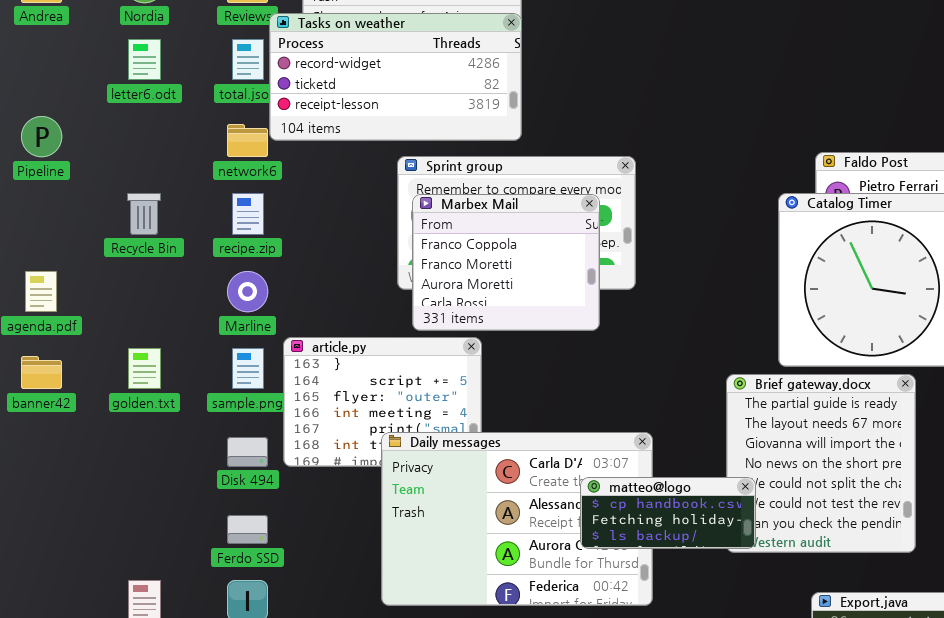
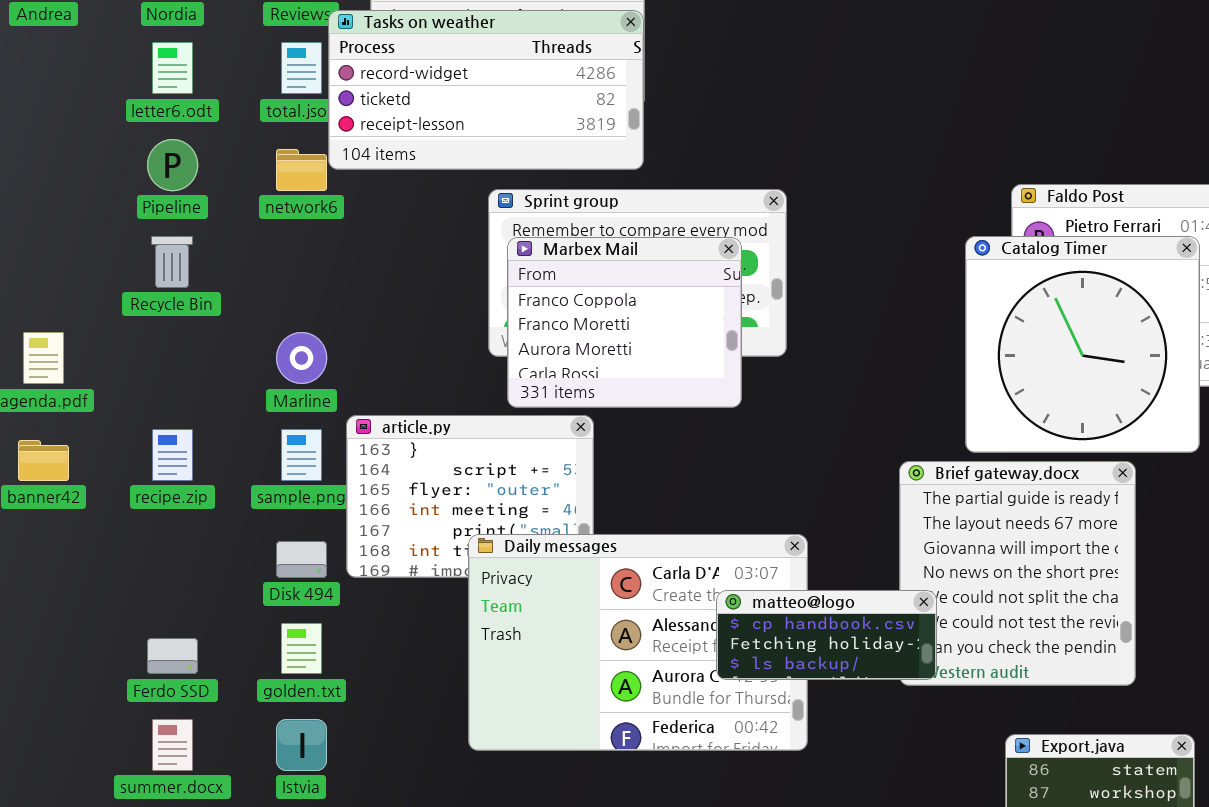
Pipeline: [21,116,62,157] -> [147,139,198,191], moved
recipe.zip: [232,193,264,235] -> [152,429,193,481], moved
golden.txt: [128,348,161,389] -> [281,623,322,674], moved
Ferdo SSD: [227,515,268,544] -> [147,638,198,674], moved

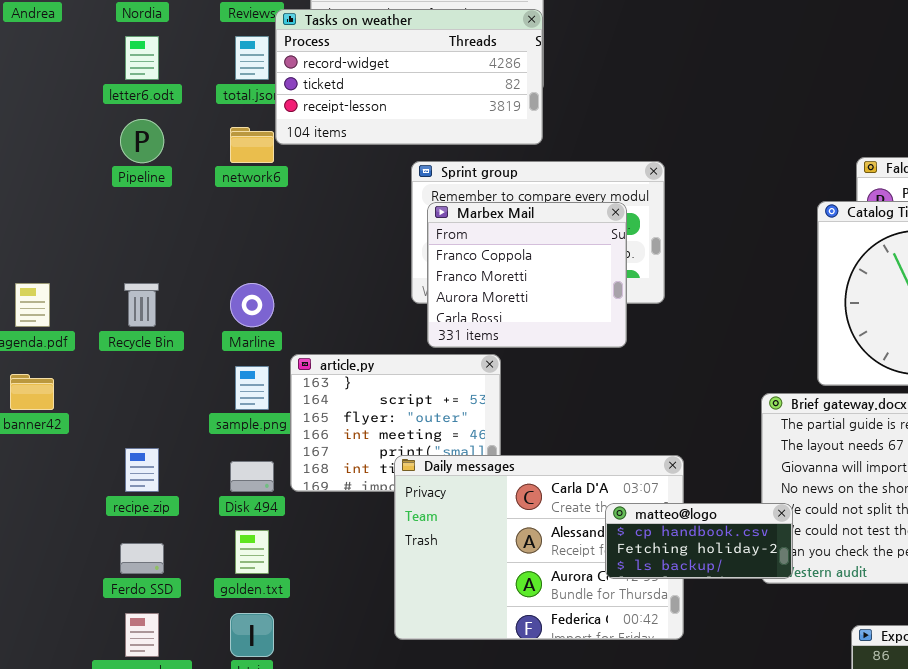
Recycle Bin: [151,236,193,288] -> [124,283,159,327], moved
recipe.zip: [152,429,193,481] -> [125,448,159,492], moved

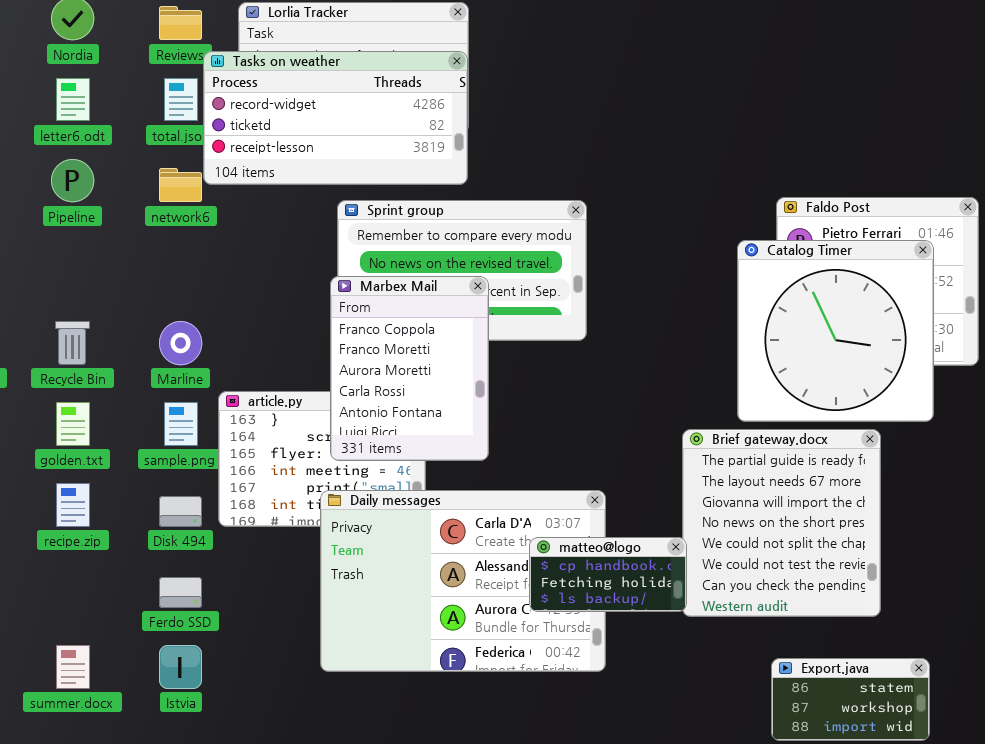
Marbex Mail: [427,202,627,348] -> [330,276,489,461], moved, resized
matteo@logo: [605,503,793,579] -> [529,537,687,612], resized
golden.txt: [235,530,269,574] -> [56,402,90,446], moved
Ferdo SSD: [120,543,164,574] -> [159,577,202,608], moved

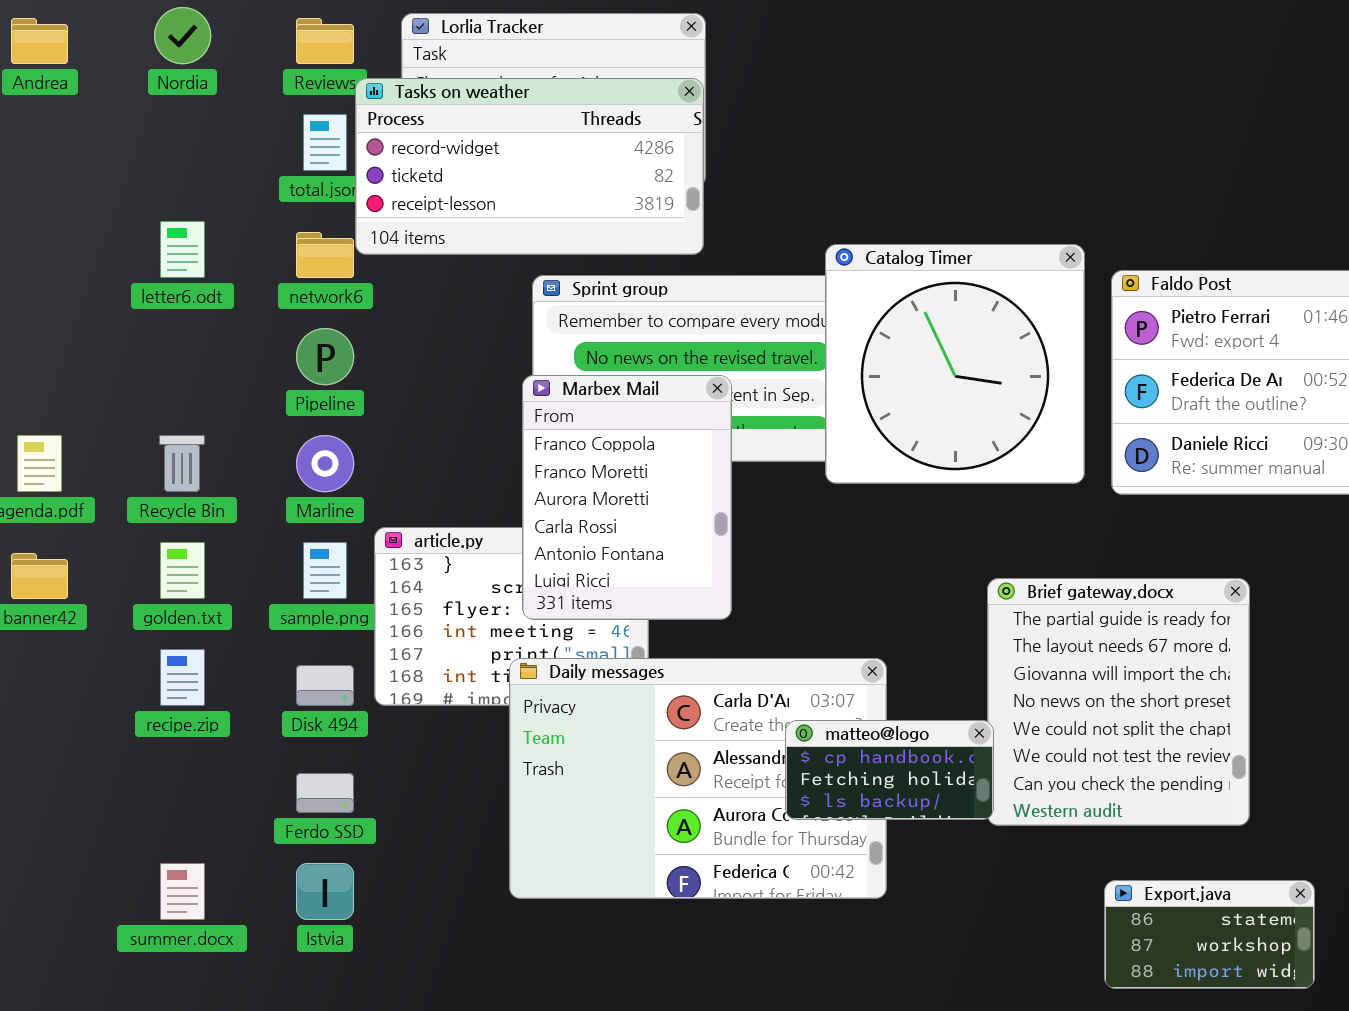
letter6.odt: [56,78,90,121] -> [160,221,205,278], moved
Pipeline: [51,159,94,202] -> [296,328,354,385], moved
Catalog Timer: [737,240,934,422] -> [825,244,1085,484], moved

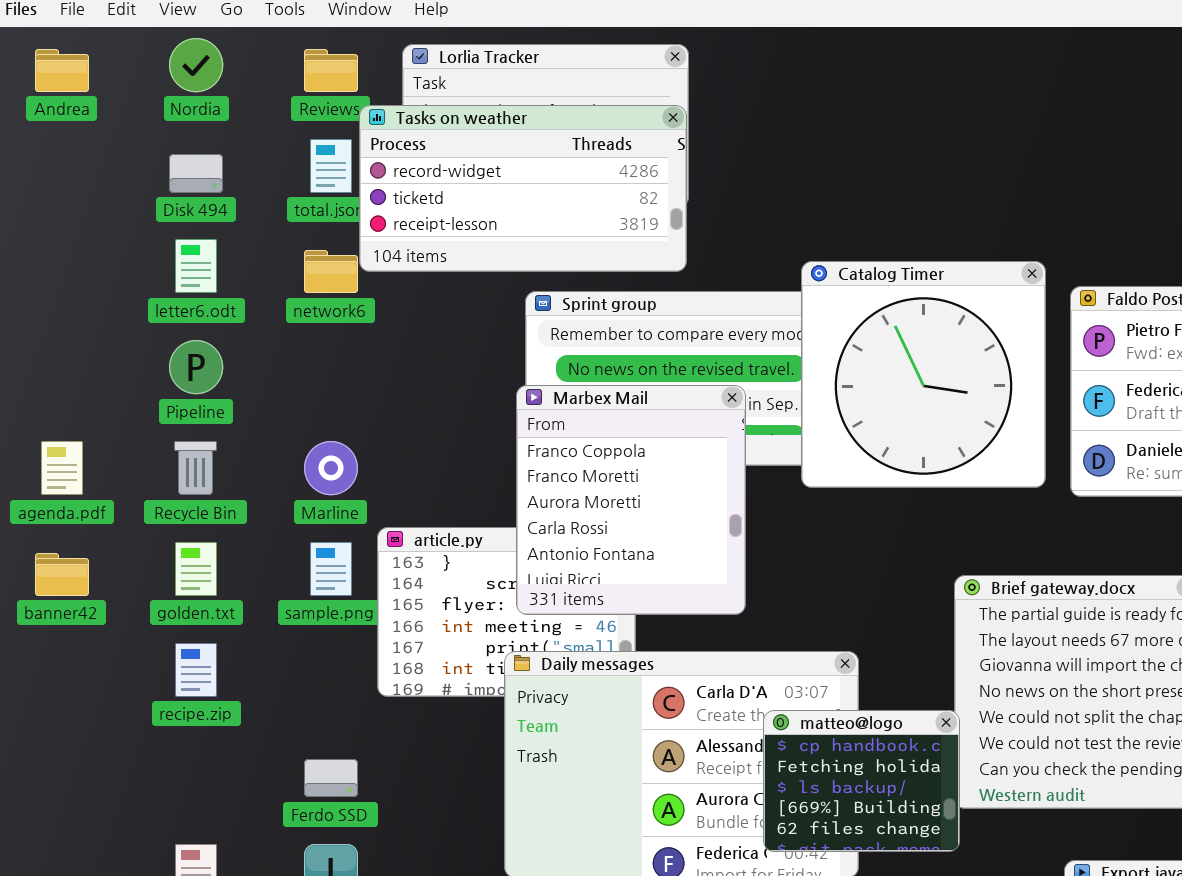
Pipeline: [296,328,354,385] -> [169,340,223,394], moved
Marbex Mail: [522,375,732,620] -> [516,385,746,615], resized
Disk 494: [296,665,354,706] -> [169,154,223,193], moved
matteo@logo: [785,720,994,820] -> [763,710,960,852], resized

